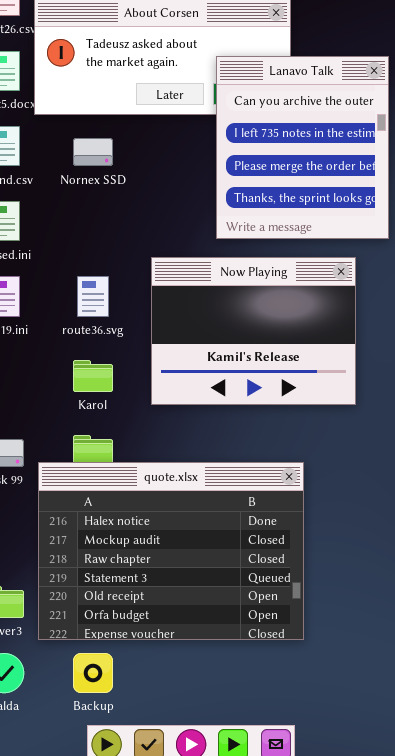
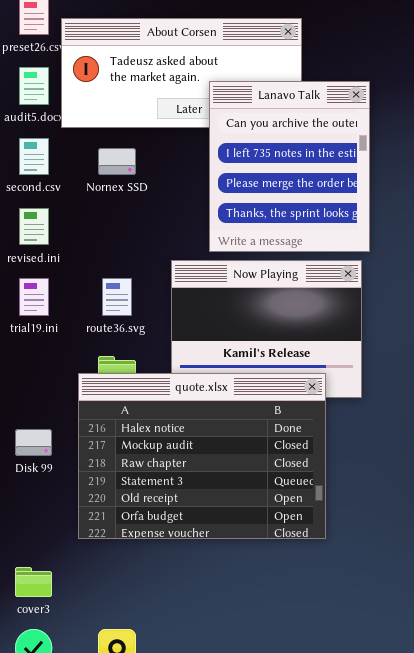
Lanavo Talk: [216,56,389,239] -> [209,81,370,252], moved
quote.xlsx: [38,462,304,640] -> [78,373,326,539], moved

